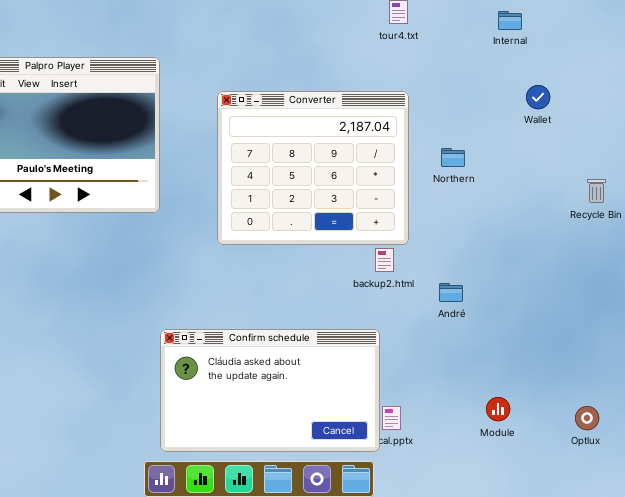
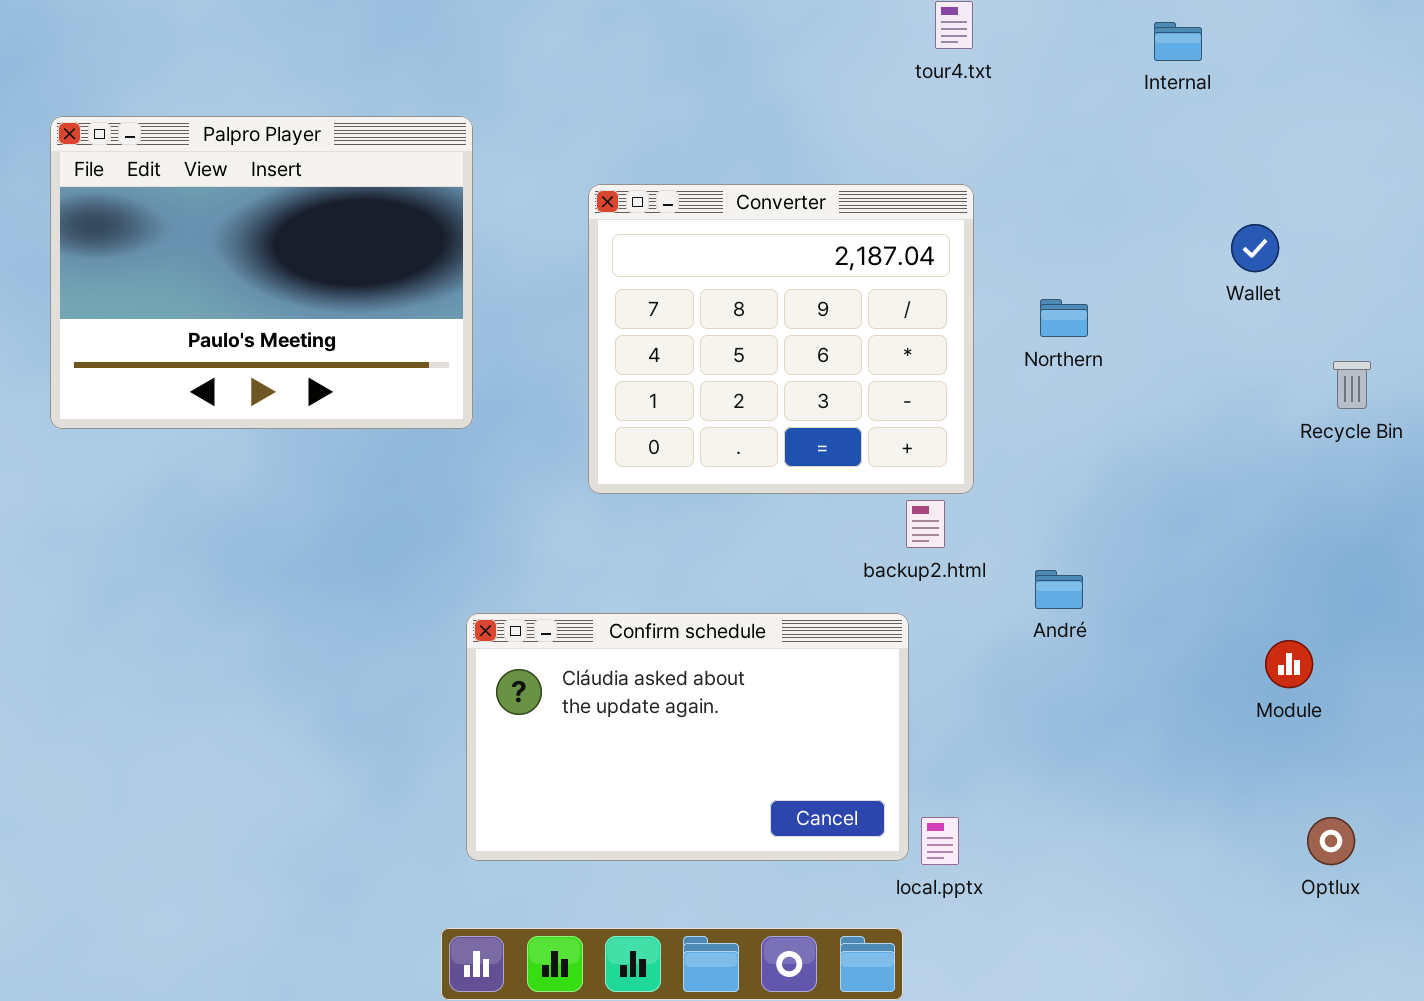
Wallet: [526,85,550,109] -> [1231,224,1279,272], moved
Confirm schedule: [160,329,380,452] -> [466,613,909,861], moved
Module: [486,397,510,421] -> [1265,640,1313,688], moved

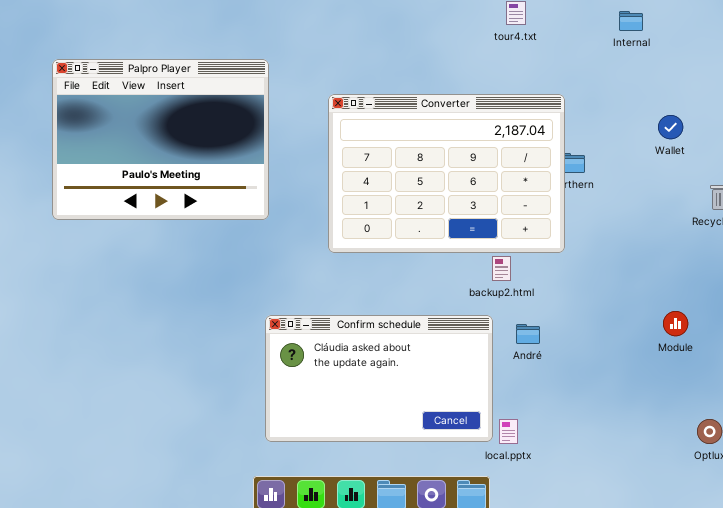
Converter: [588,184,974,494] -> [328,94,565,253], resized
André: [1035,570,1083,609] -> [516,324,540,344], moved
Module: [1265,640,1313,688] -> [663,311,688,336], moved

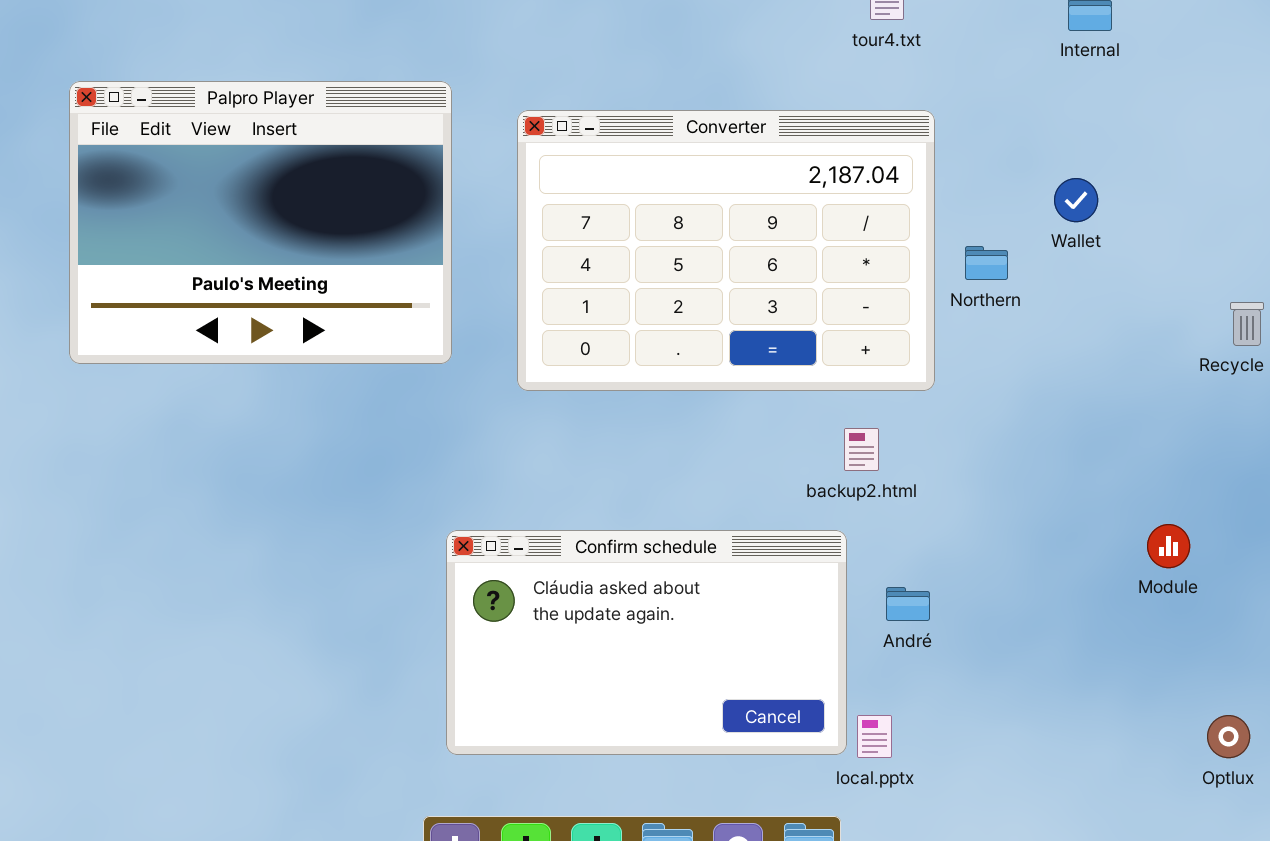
Converter: [328,94,565,253] -> [517,110,935,391], moved
Wallet: [658,115,683,139] -> [1054,178,1098,222], moved
André: [516,324,540,344] -> [886,587,930,621], moved

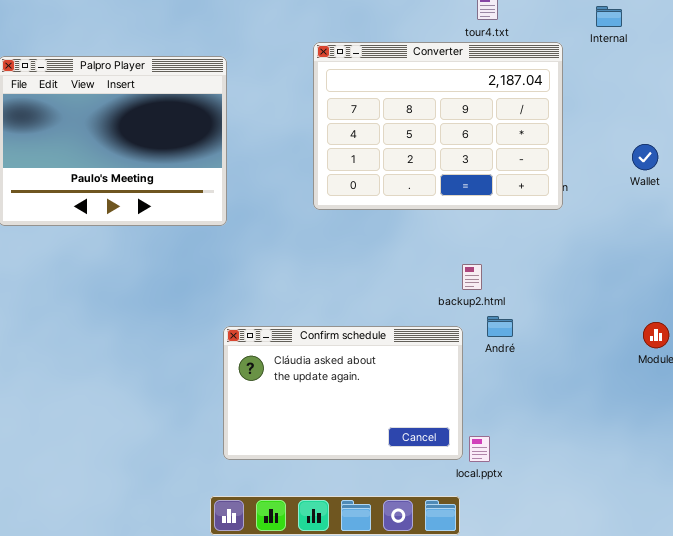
Converter: [517,110,935,391] -> [313,42,563,210], moved
Wallet: [1054,178,1098,222] -> [632,144,658,170], moved
André: [886,587,930,621] -> [487,316,513,337], moved

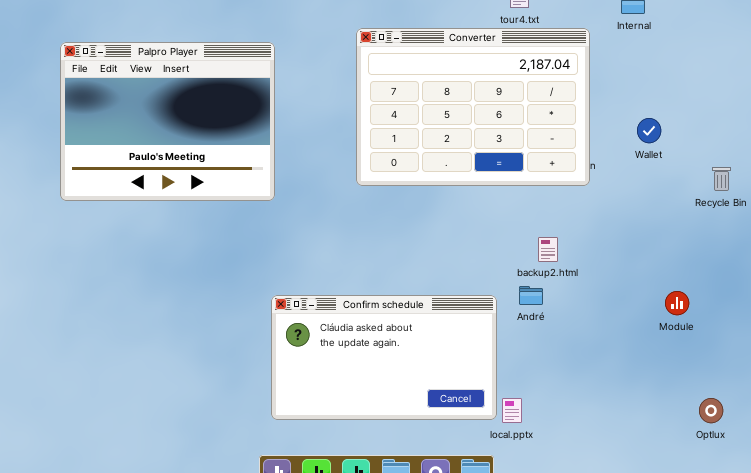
Wallet: [632,144,658,170] -> [637,118,661,143], moved
backup2.html: [462,264,482,290] -> [538,237,558,262], moved

